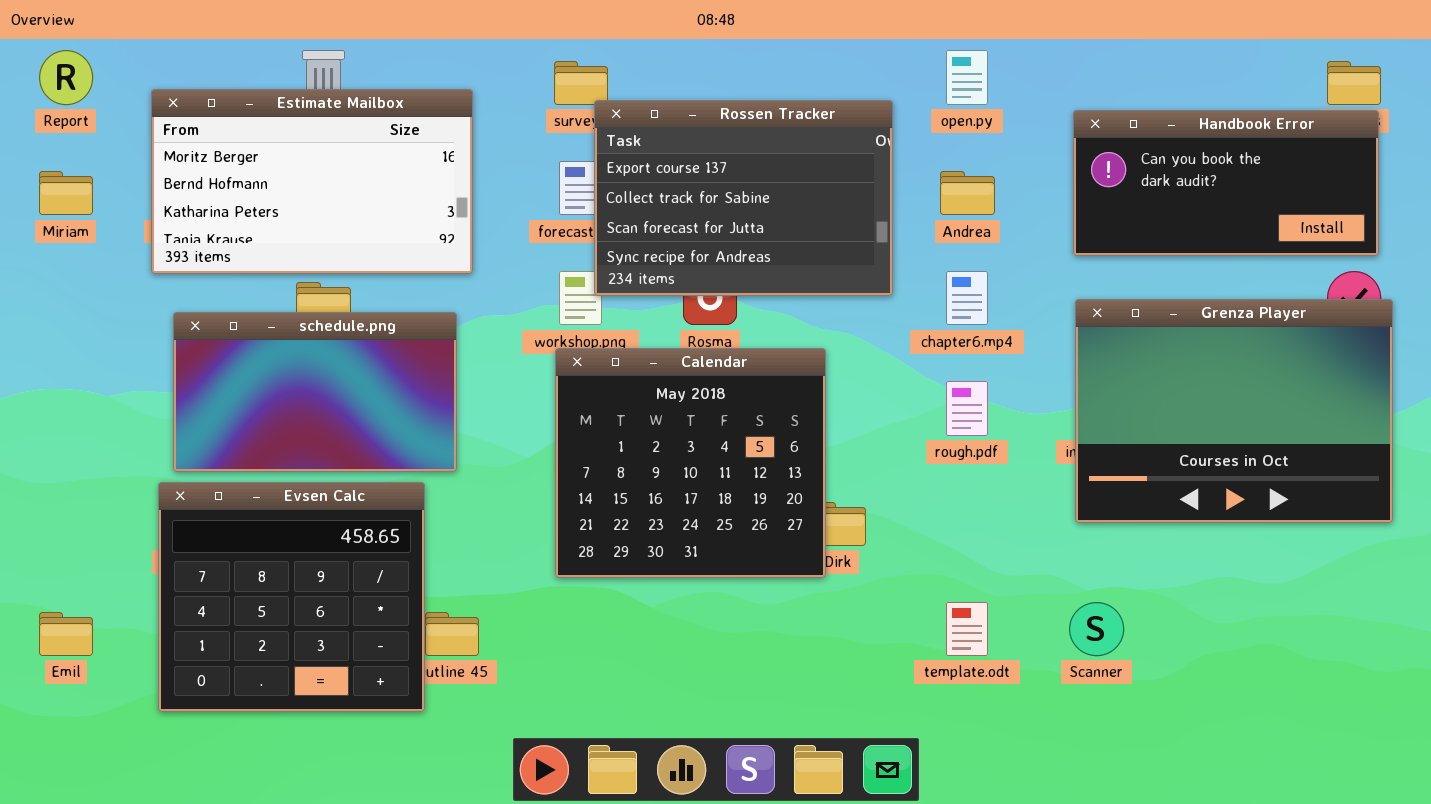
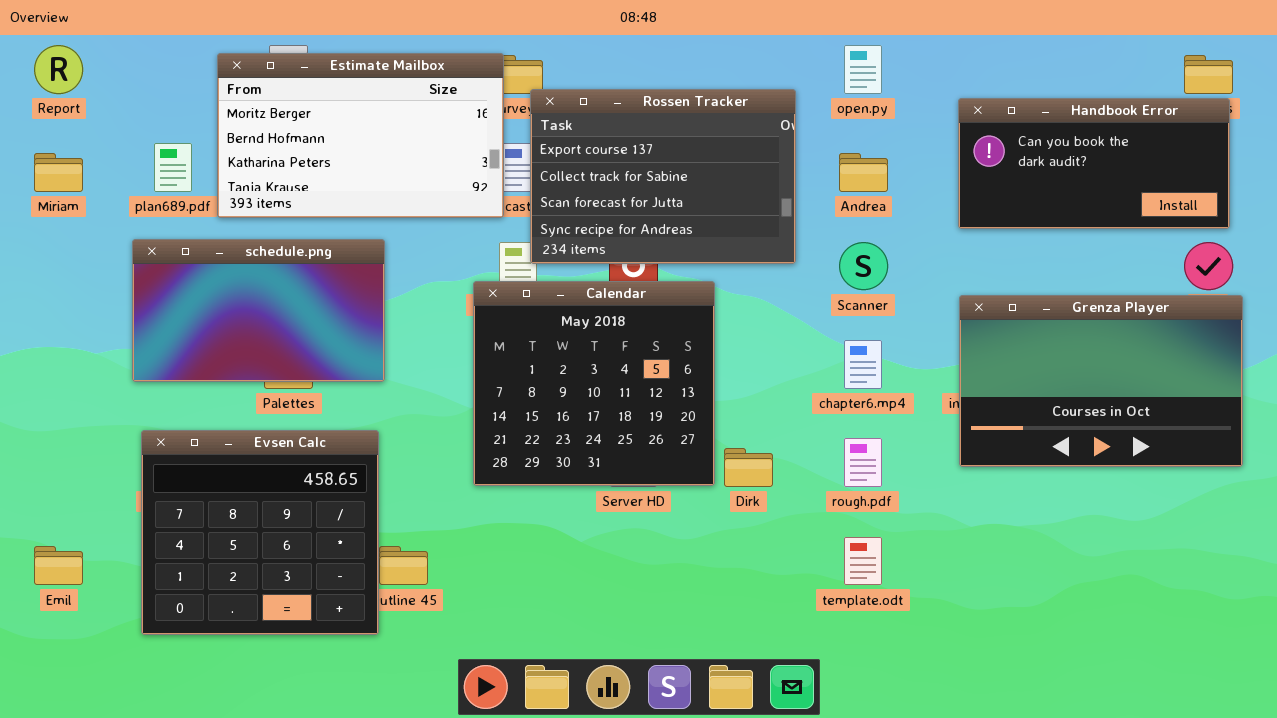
Estimate Mailbox: [151,89,473,274] -> [217,53,504,218], moved
chapter6.mp4: [946,271,988,325] -> [844,340,882,389], moved
Grenza Player: [1075,299,1393,523] -> [959,295,1243,467], resized
schedule.png: [173,312,457,472] -> [132,239,385,382], moved
Calendar: [555,348,826,578] -> [473,281,715,486], moved
rough.pdf: [946,381,988,436] -> [844,438,882,487], moved
Scanner: [1069,602,1124,656] -> [839,242,888,290], moved

